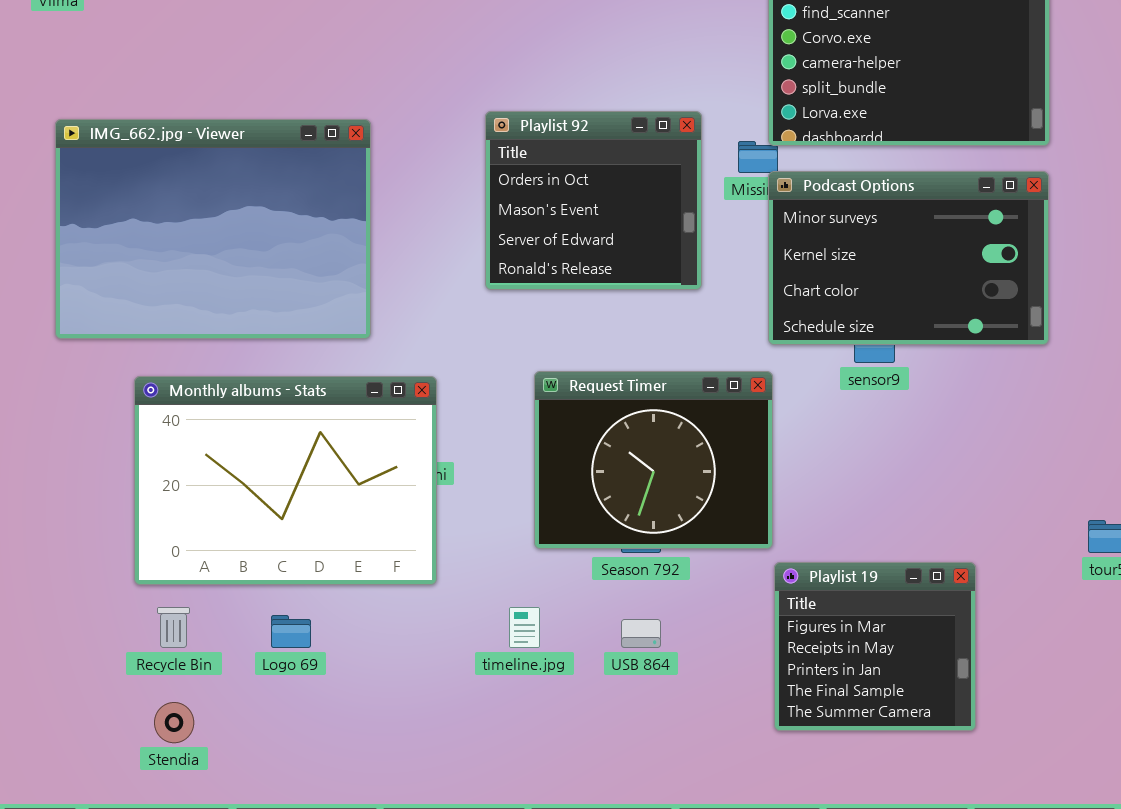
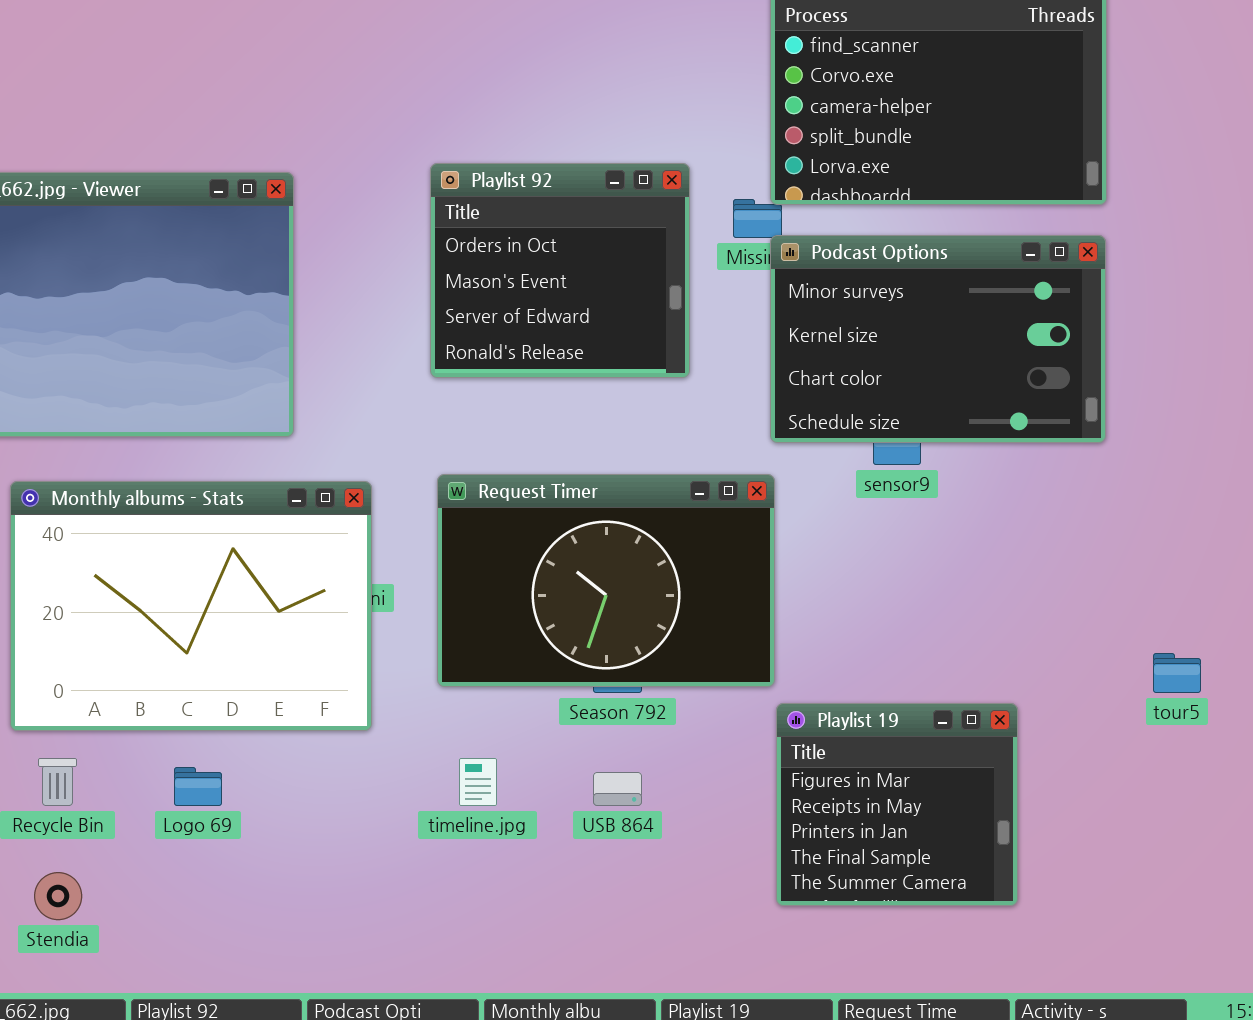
Request Timer: [534,371,773,549] -> [437,474,775,687], resized

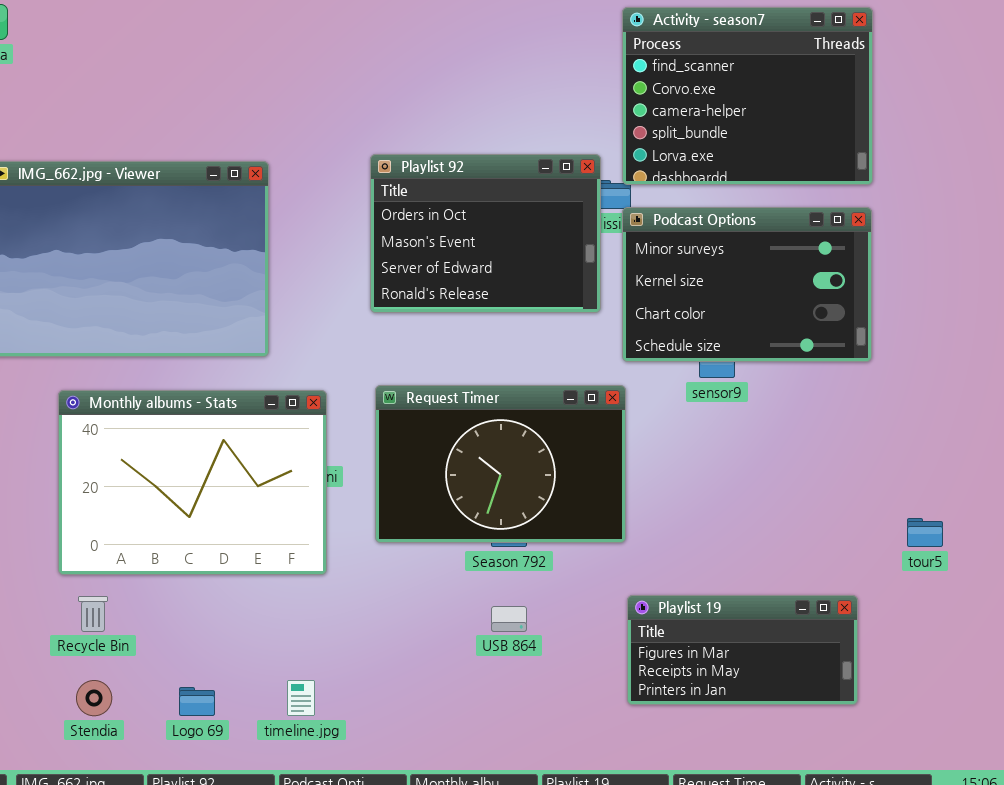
Playlist 92: [430,163,690,378] -> [370,154,601,313], resized
Playlist 19: [776,703,1018,906] -> [627,595,858,705], resized
timeline.jpg: [459,758,497,806] -> [287,680,315,716], moved
Logo 69: [174,767,222,806] -> [179,687,215,716], moved

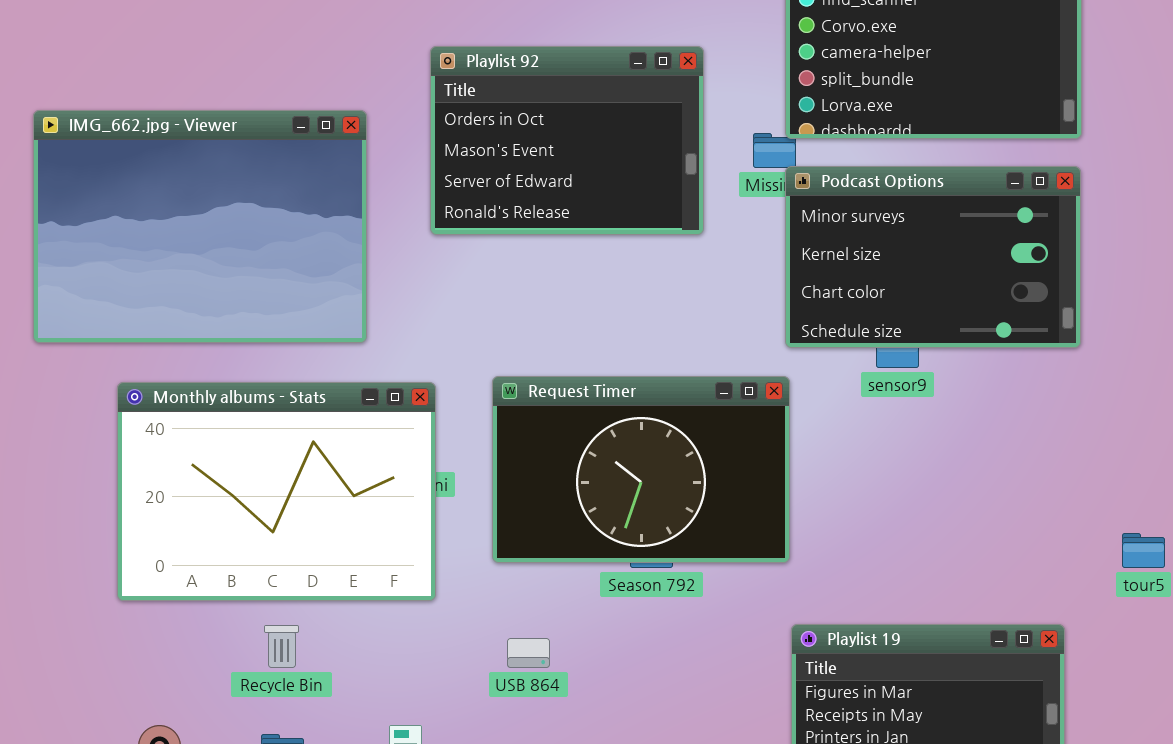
Playlist 92: [370,154,601,313] -> [430,46,704,235], moved
Recycle Bin: [78,596,108,632] -> [264,625,299,668], moved
USB 864: [491,606,527,632] -> [507,638,550,668], moved

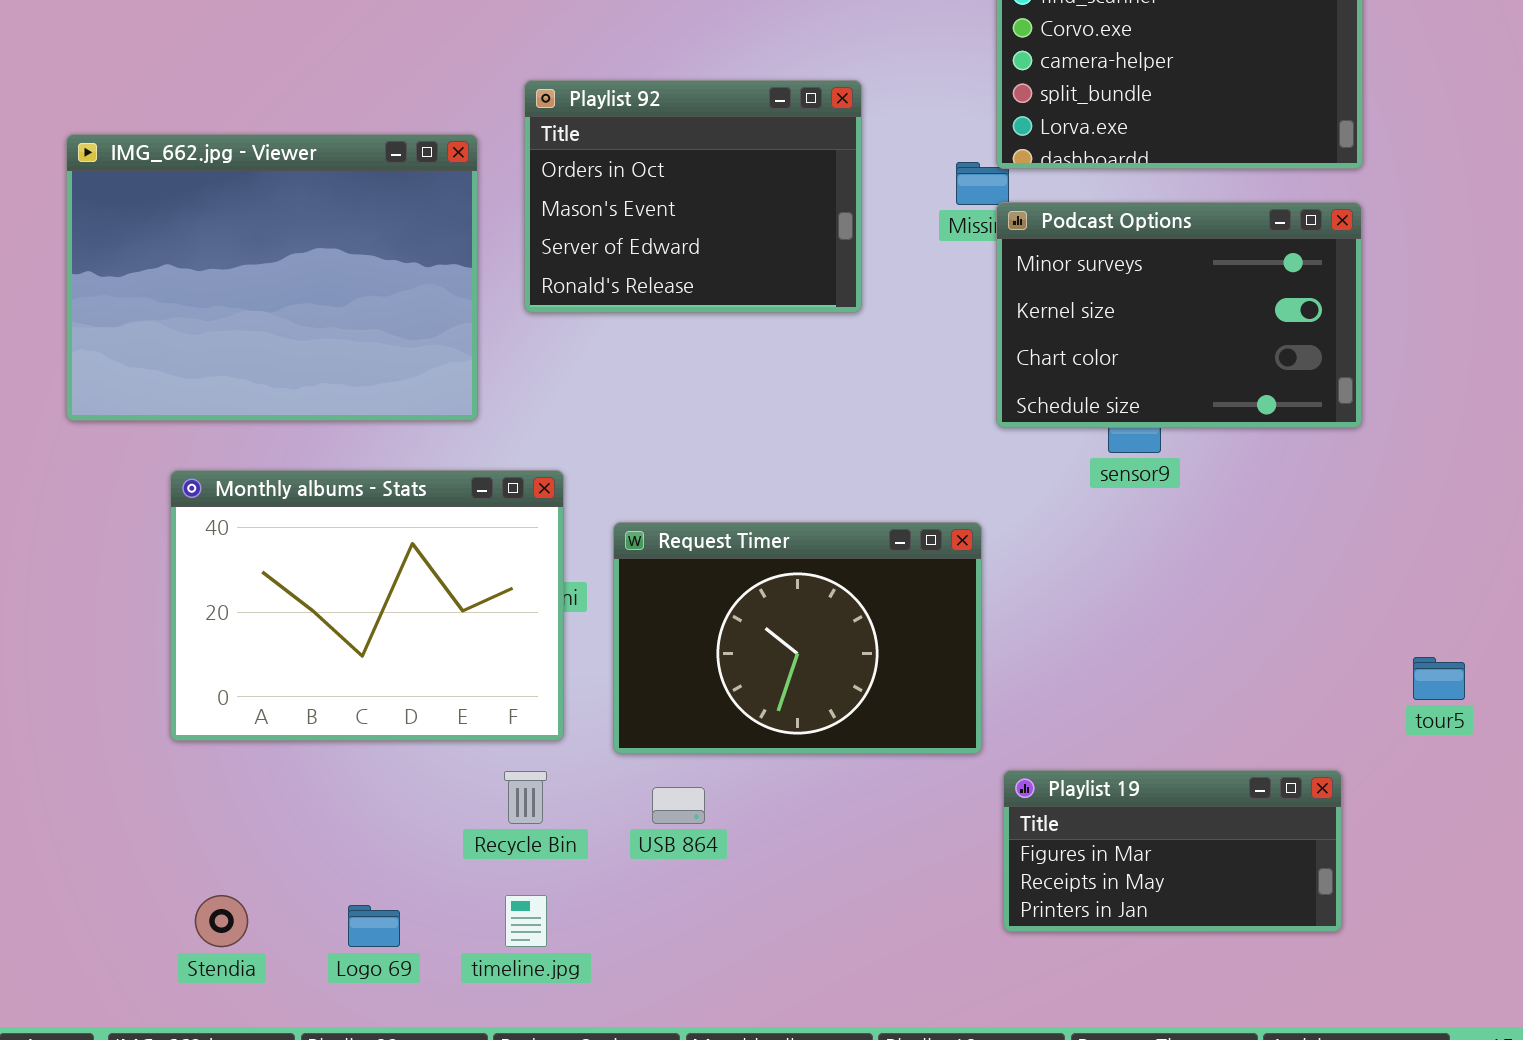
Playlist 92: [430,46,704,235] -> [524,80,862,313], moved
Request Timer: [492,376,790,563] -> [613,522,982,754], moved
Recycle Bin: [264,625,299,668] -> [504,771,547,824], moved

